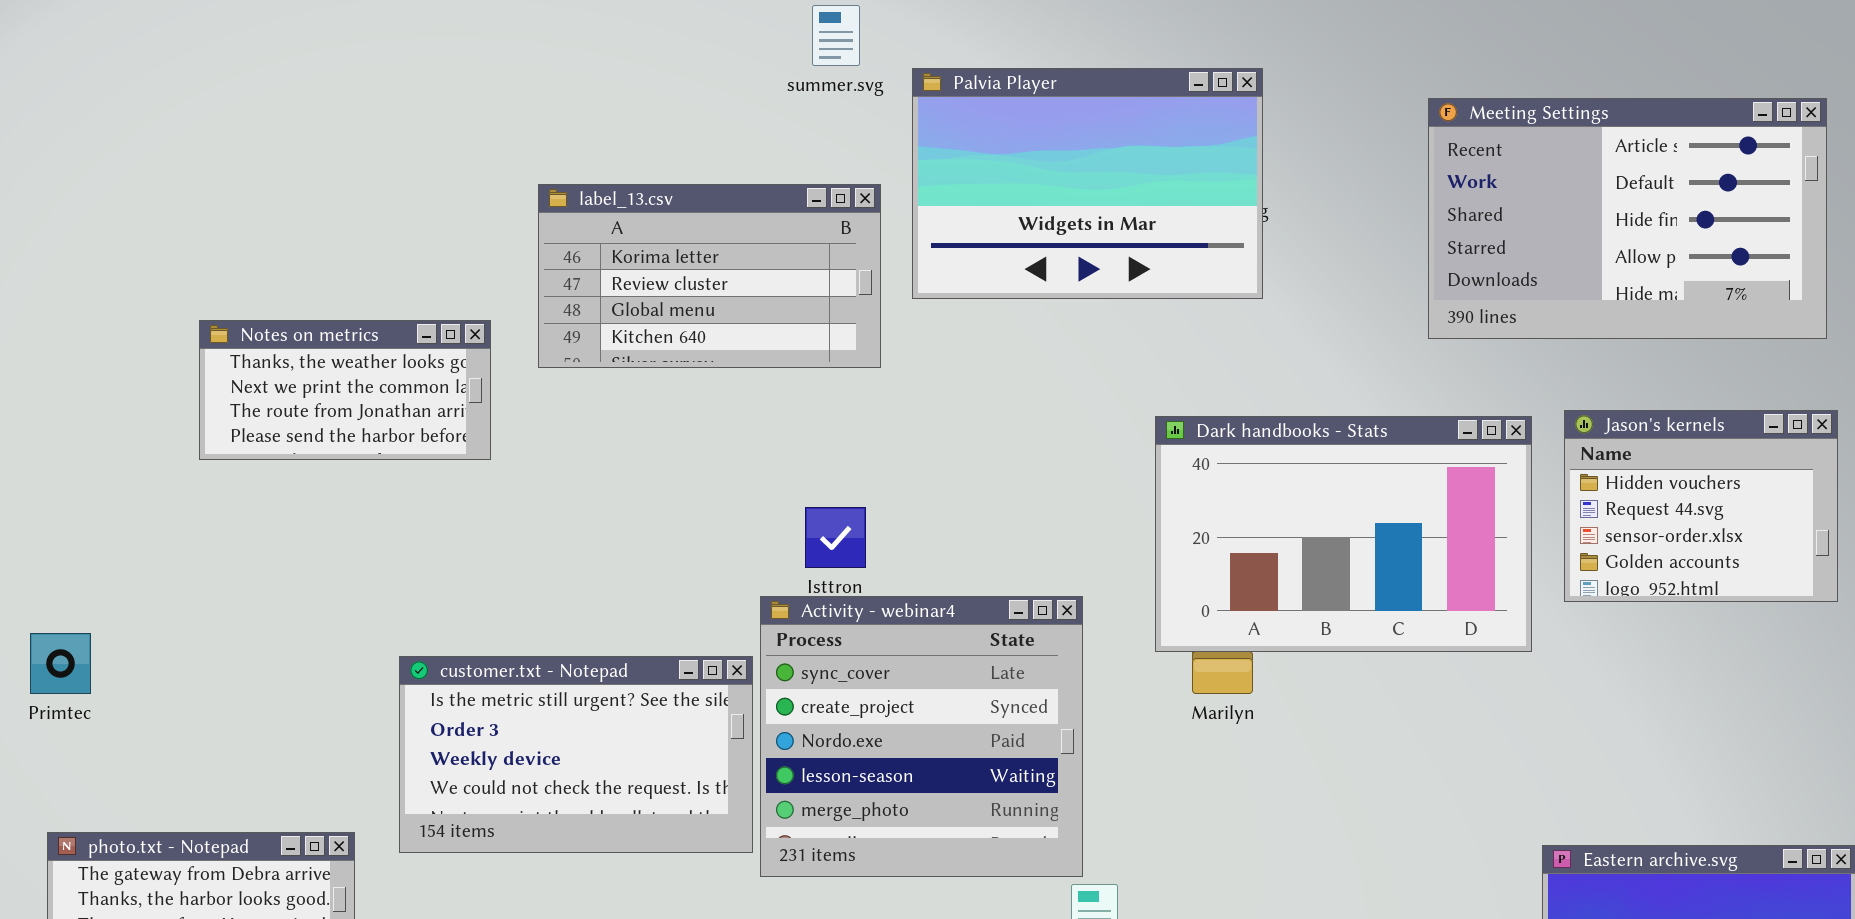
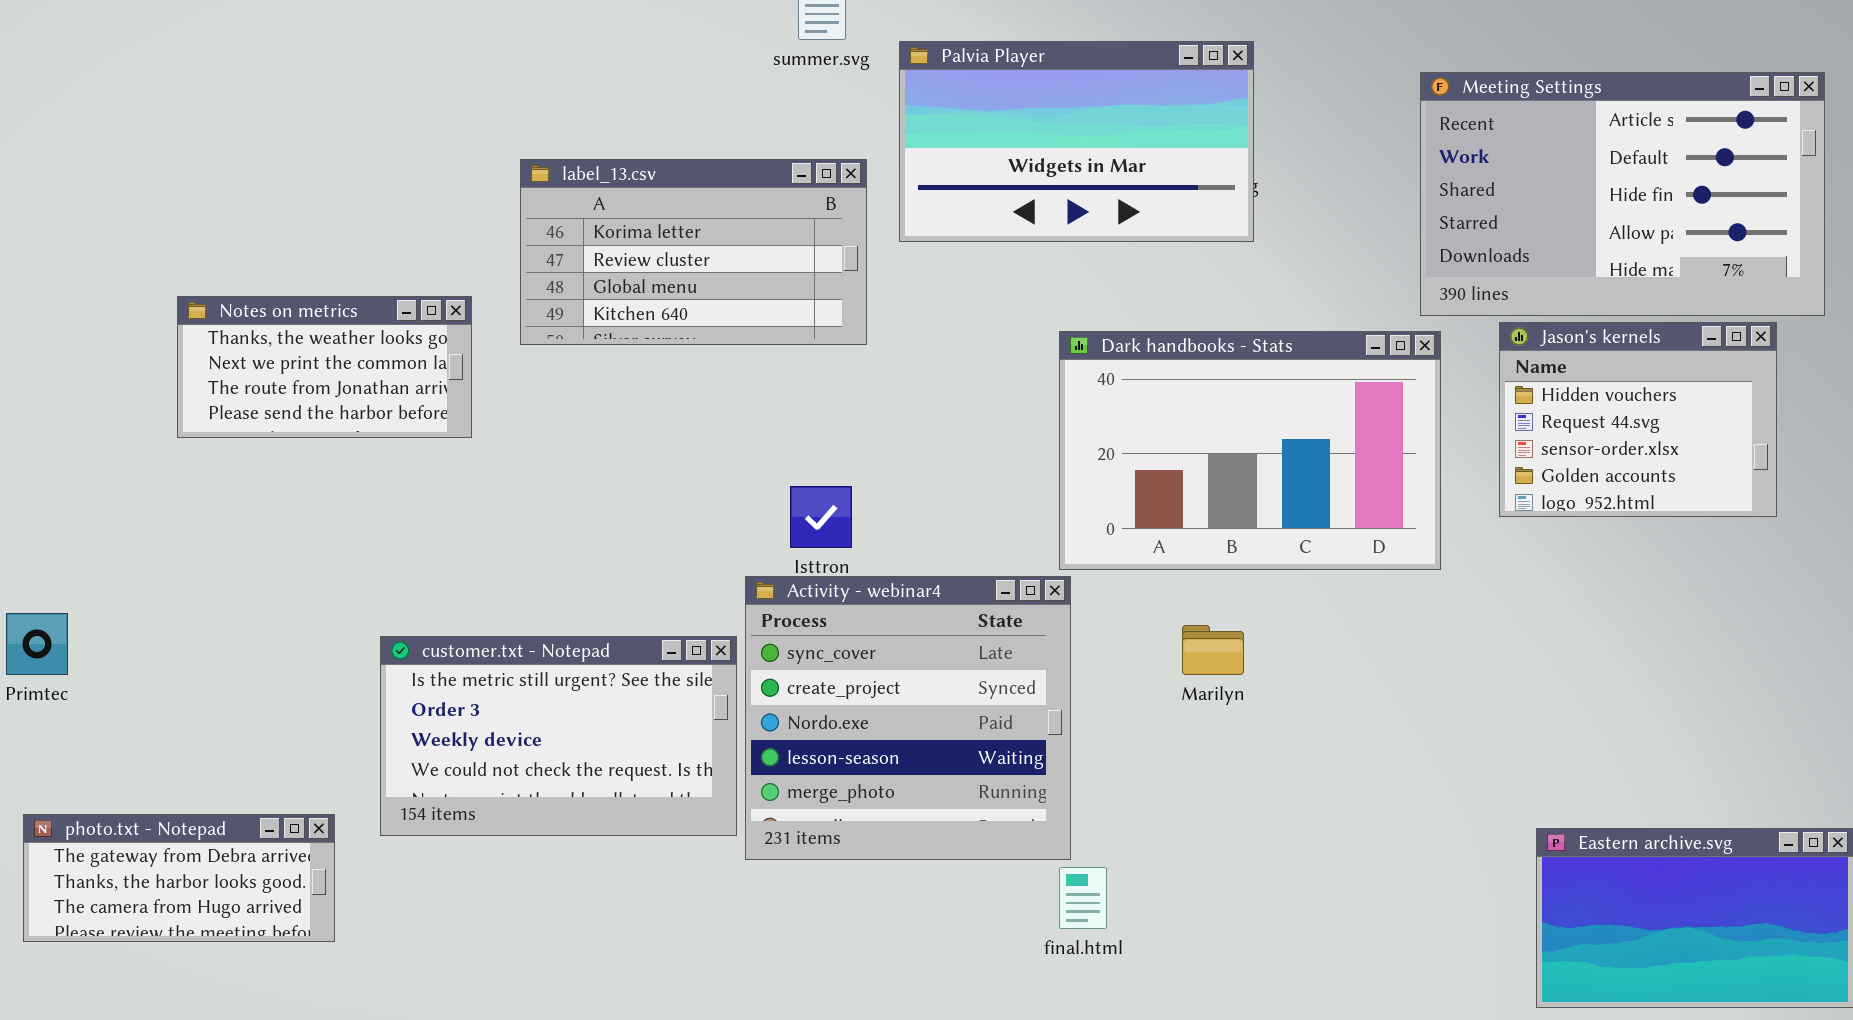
Palvia Player: [912,68,1263,299] -> [899,41,1254,242], resized
Jason's kernels: [1564,410,1838,602] -> [1499,322,1777,517], moved
Dark handbooks - Stats: [1155,416,1532,652] -> [1059,331,1441,570], moved

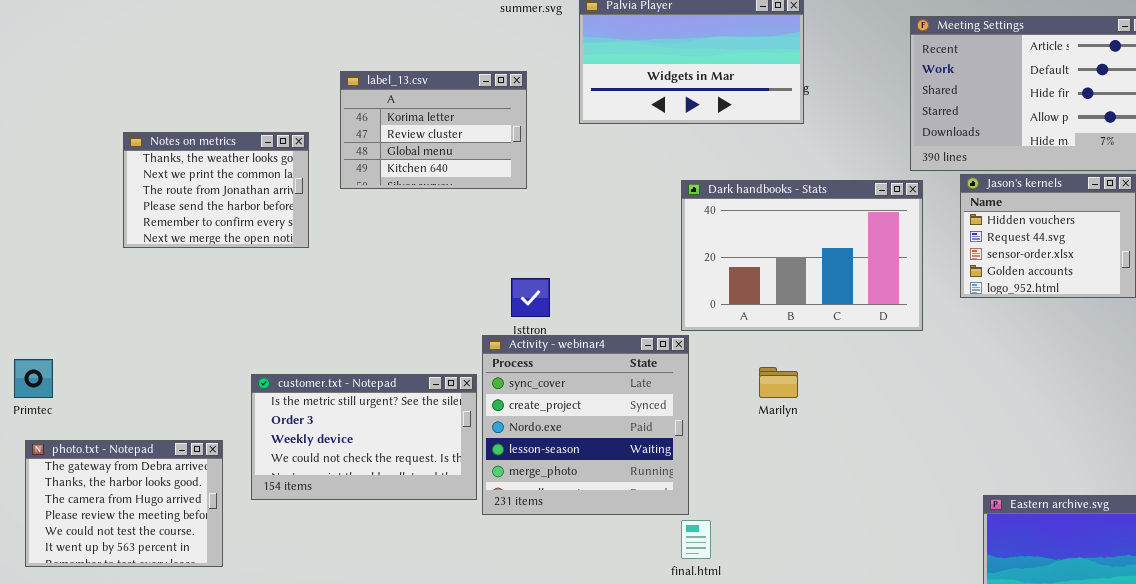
label_13.csv: [520,159,867,345] -> [340,71,527,189], resized
Notes on metrics: [177,296,472,438] -> [123,132,309,248], resized
photo.txt - Notepad: [23,814,335,942] -> [25,440,223,567], resized

